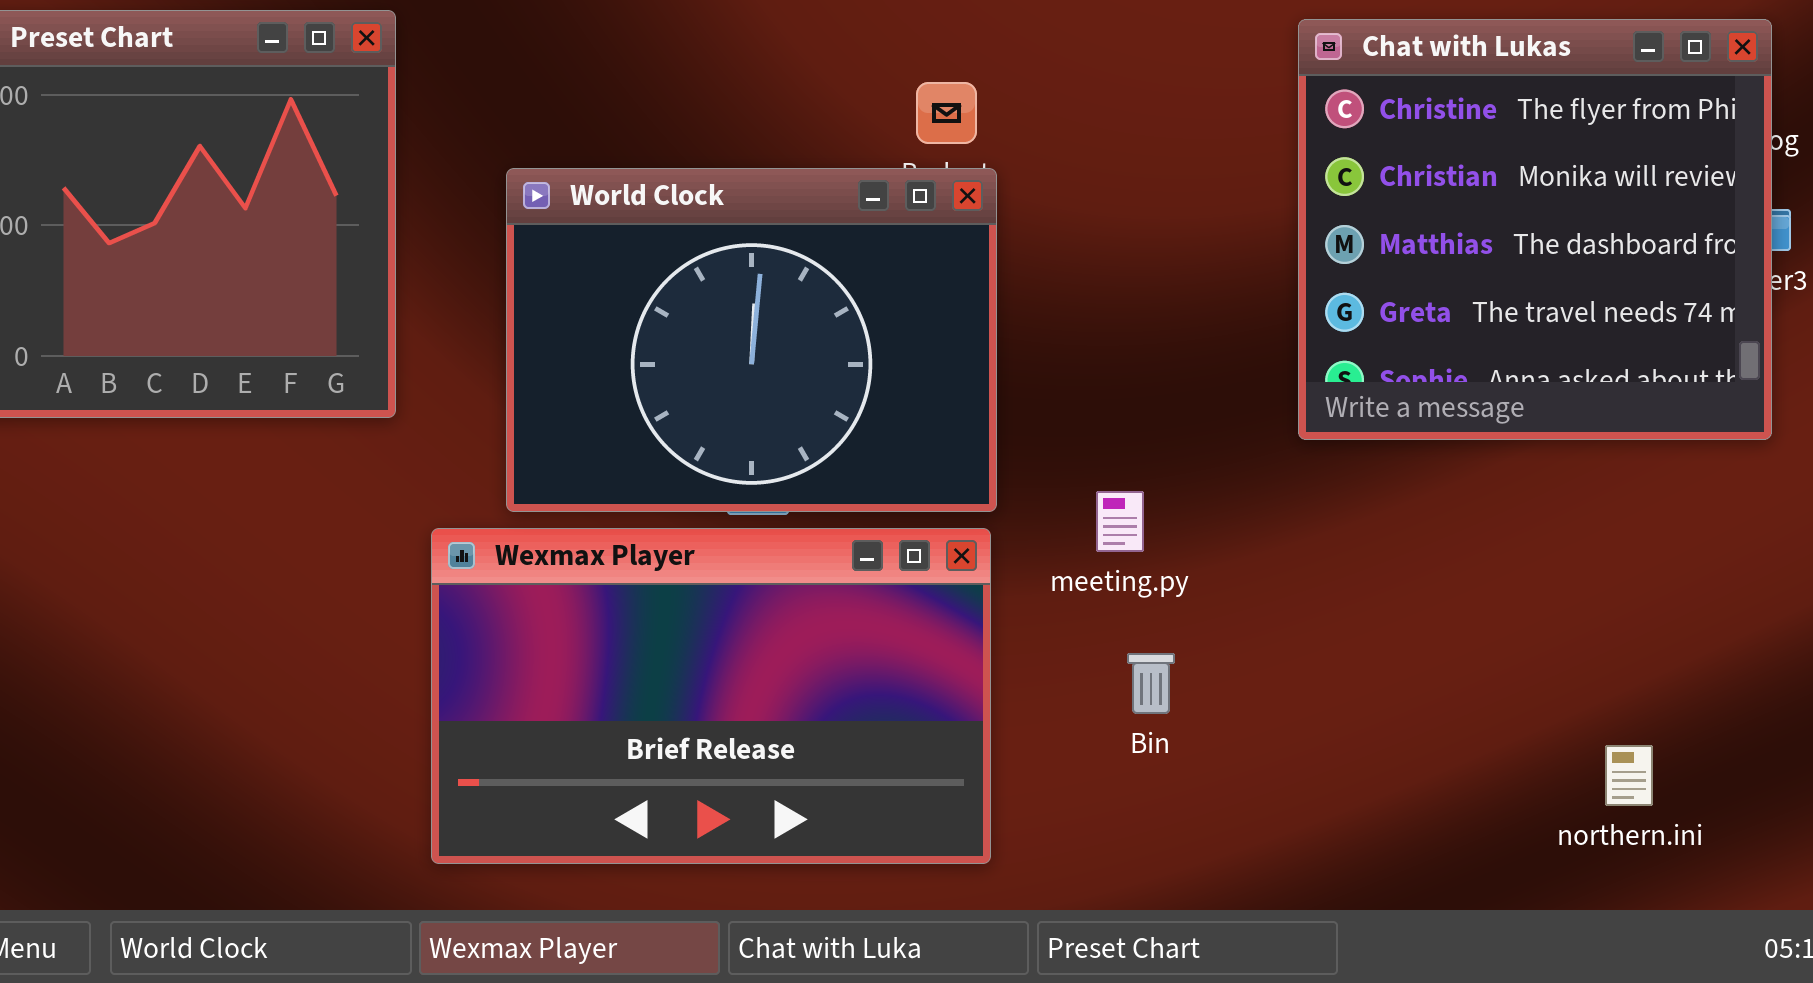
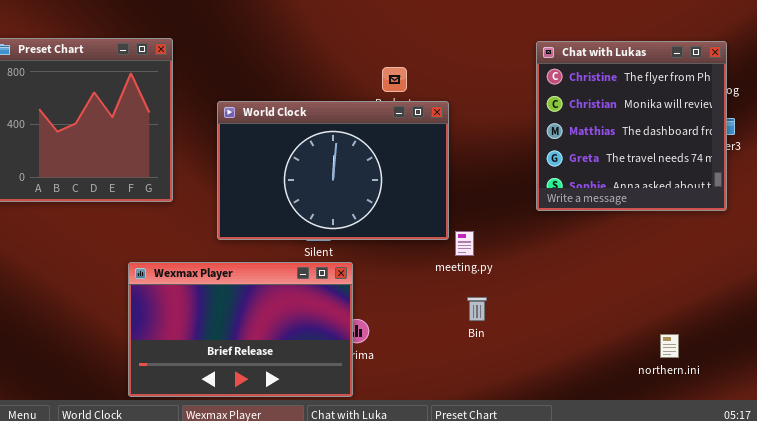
World Clock: [506,168,997,512] -> [217,101,449,240], resized
Wexmax Player: [431,528,991,864] -> [128,262,353,397], moved

